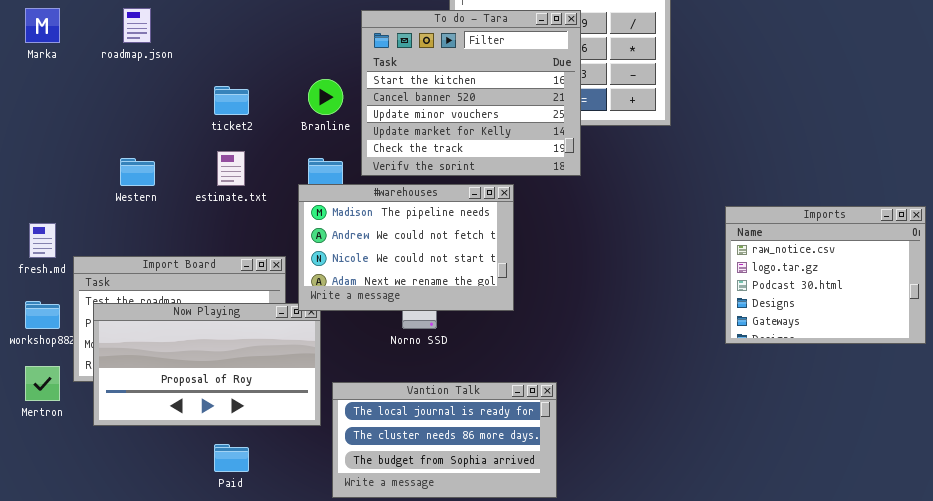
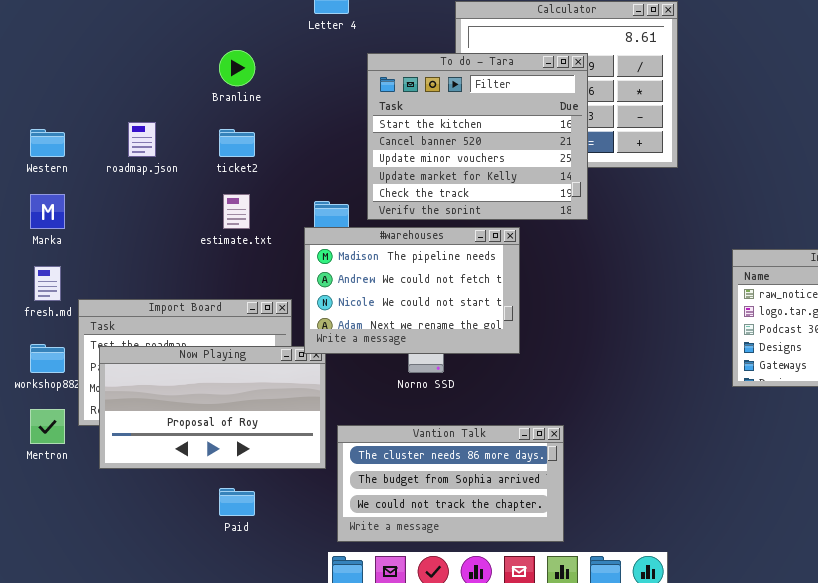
Marka: [25,8,60,43] -> [30,194,65,229], moved
roadmap.json: [123,8,151,43] -> [128,122,156,157], moved
Branline: [308,79,343,115] -> [219,50,255,86], moved
Western: [120,158,155,186] -> [30,129,65,157], moved
Vantion Talk: [332,382,557,498] -> [337,425,564,542], scrolled down 1 row

